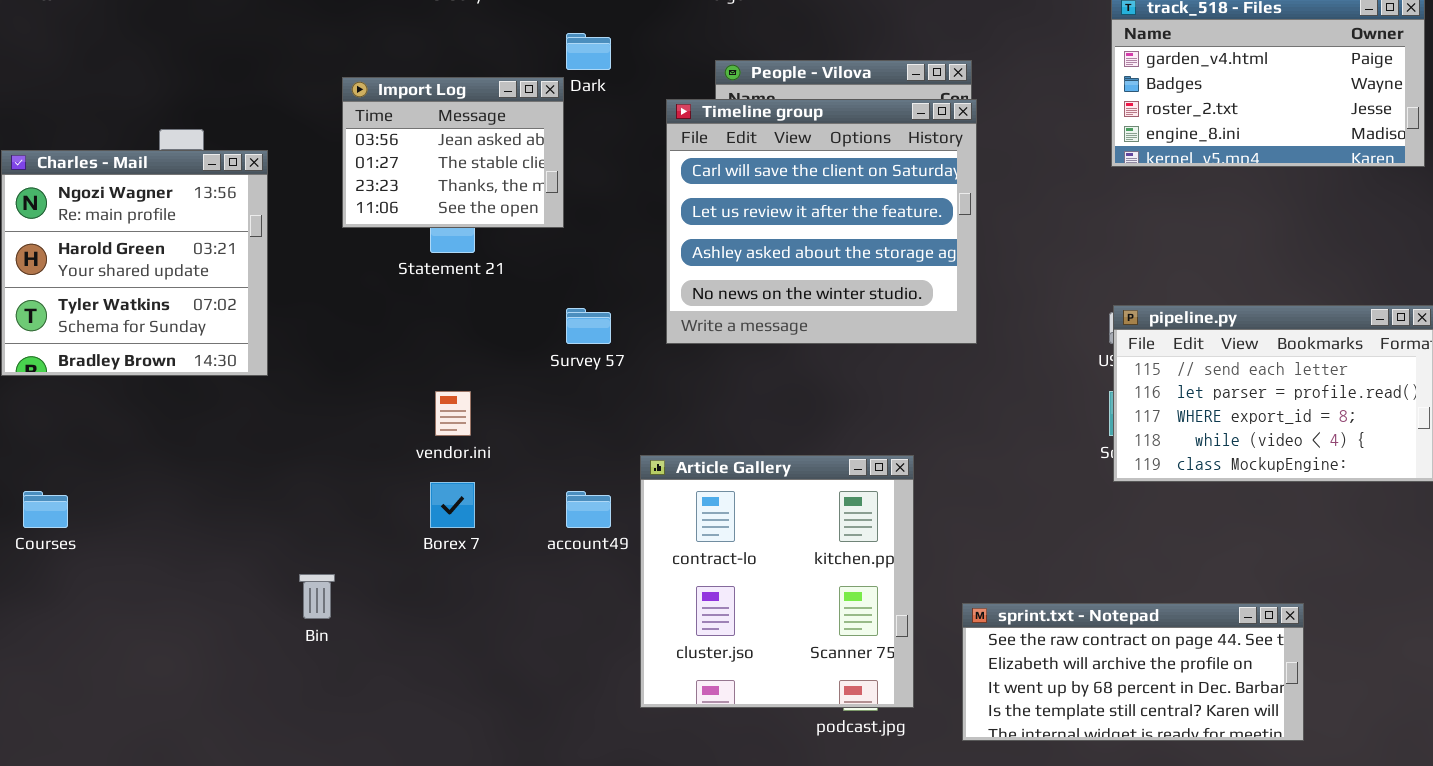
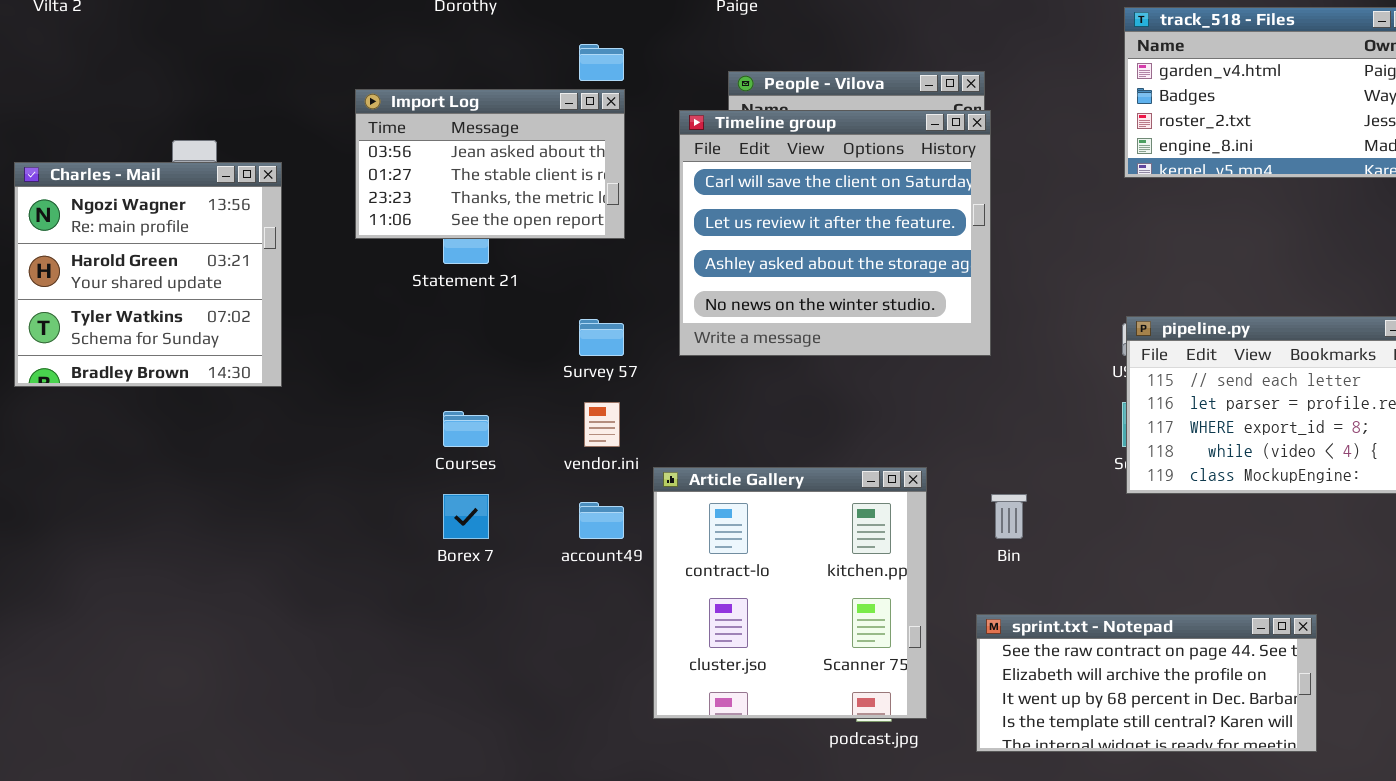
Import Log: [342,77,564,228] -> [355,89,625,239], resized
vendor.ini: [435,391,471,436] -> [584,402,620,447], moved
Courses: [23,491,68,528] -> [443,411,489,447], moved
Bin: [299,574,335,619] -> [991,494,1027,539], moved

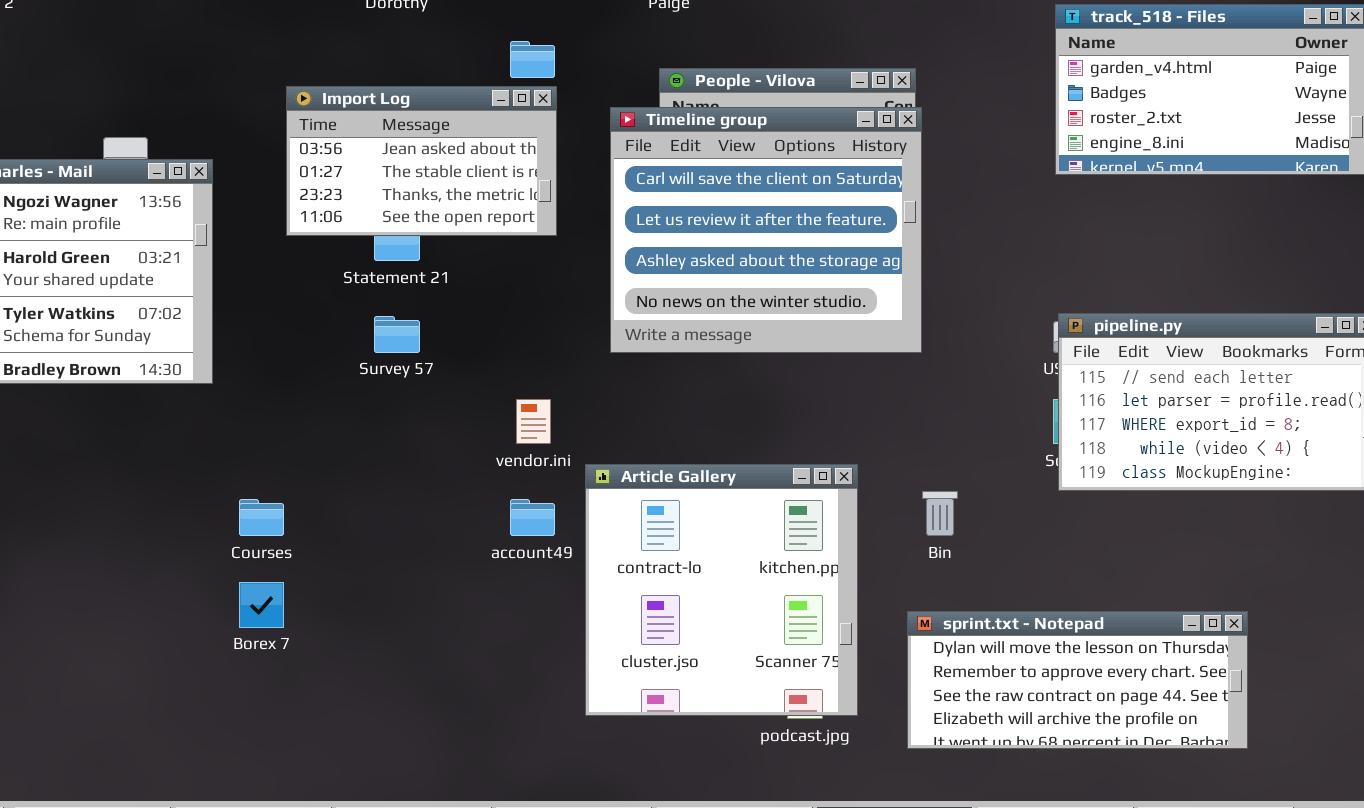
Survey 57: [579,319,624,356] -> [374,316,420,353], moved
Courses: [443,411,489,447] -> [239,499,284,536], moved
Borex 7: [443,494,489,539] -> [239,582,284,628], moved
sprint.txt - Notepad: [976,614,1317,752] -> [907,611,1248,749], scrolled up 2 rows

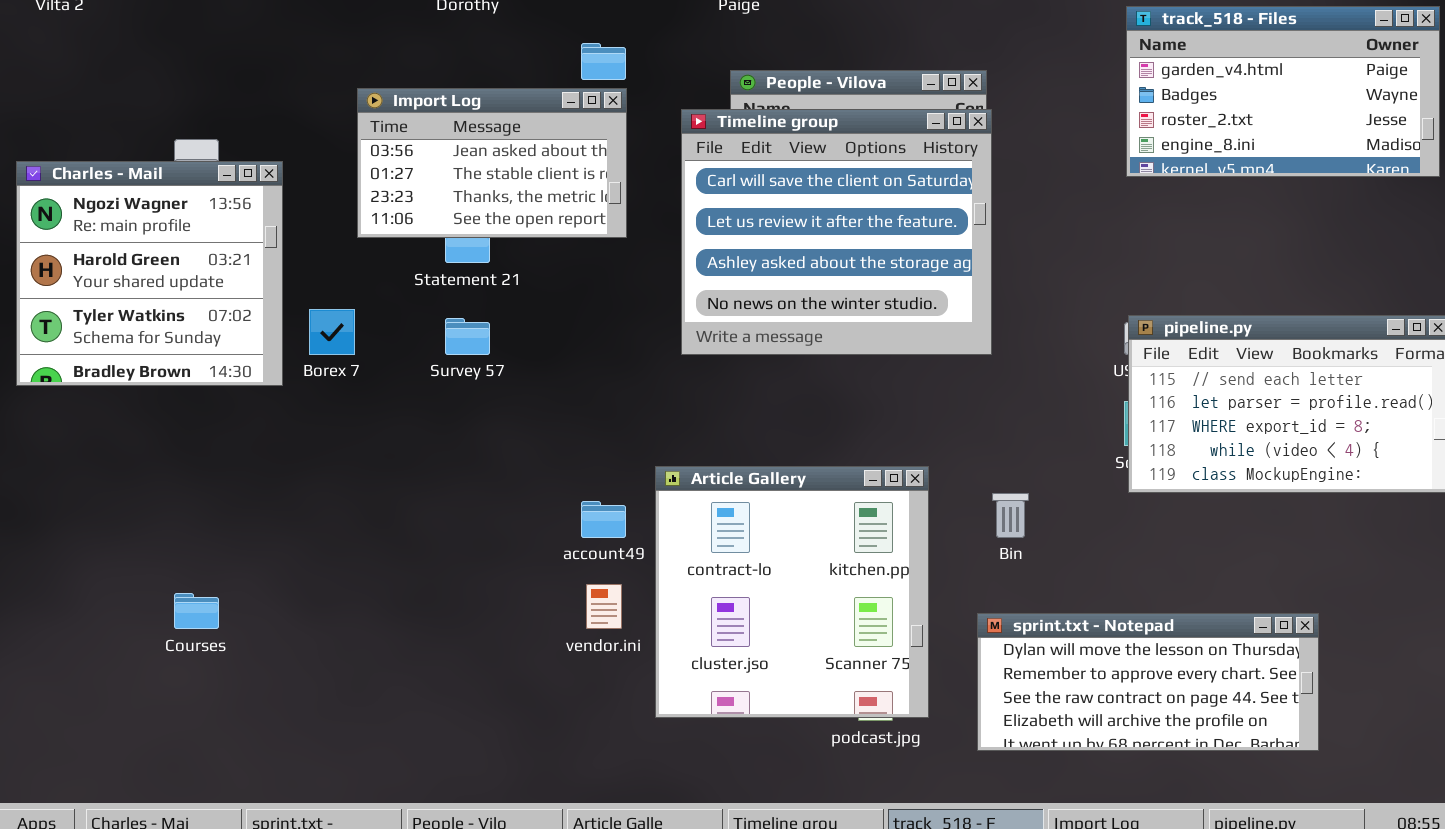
vendor.ini: [516,399,551,444] -> [586,584,622,629], moved
Courses: [239,499,284,536] -> [174,593,219,629], moved
Borex 7: [239,582,284,628] -> [309,309,355,355], moved

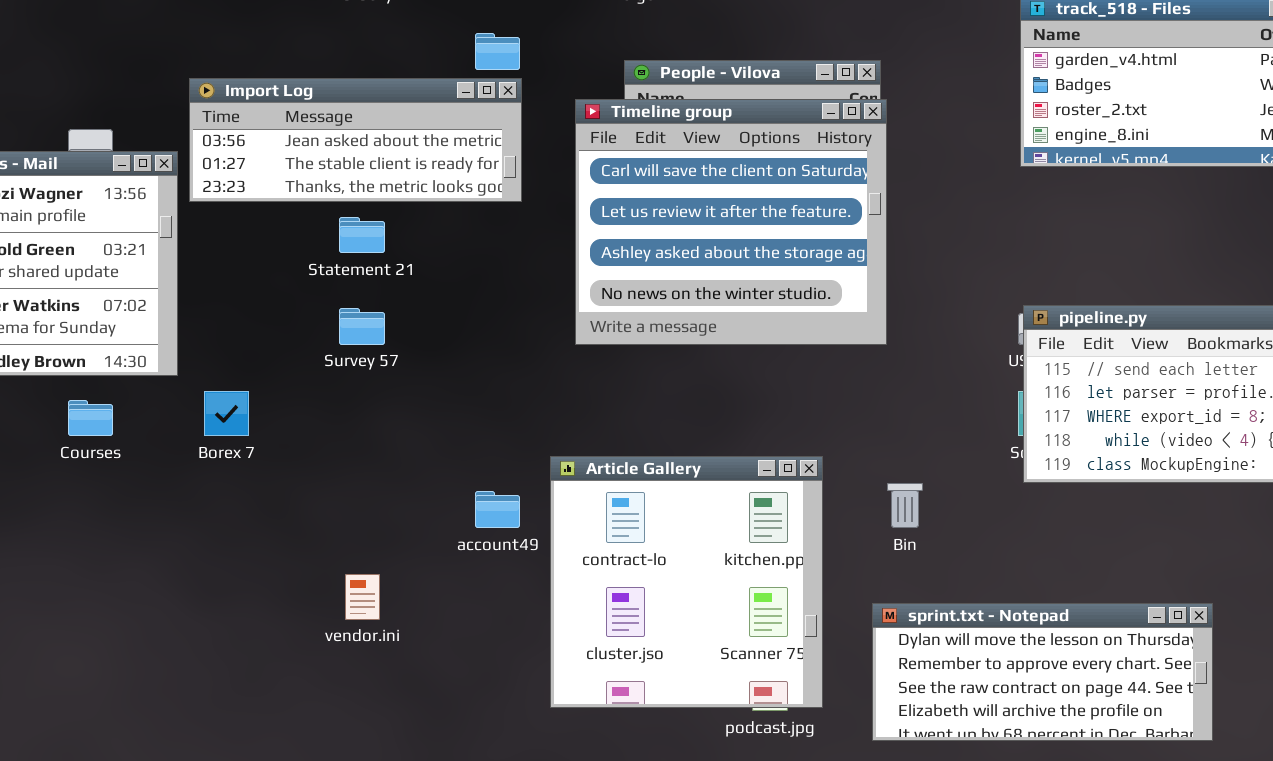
Import Log: [357,88,627,238] -> [189,78,522,202], resized
Borex 7: [309,309,355,355] -> [204,391,249,436], moved
vendor.ini: [586,584,622,629] -> [345,574,380,620], moved
Courses: [174,593,219,629] -> [68,400,113,436], moved

